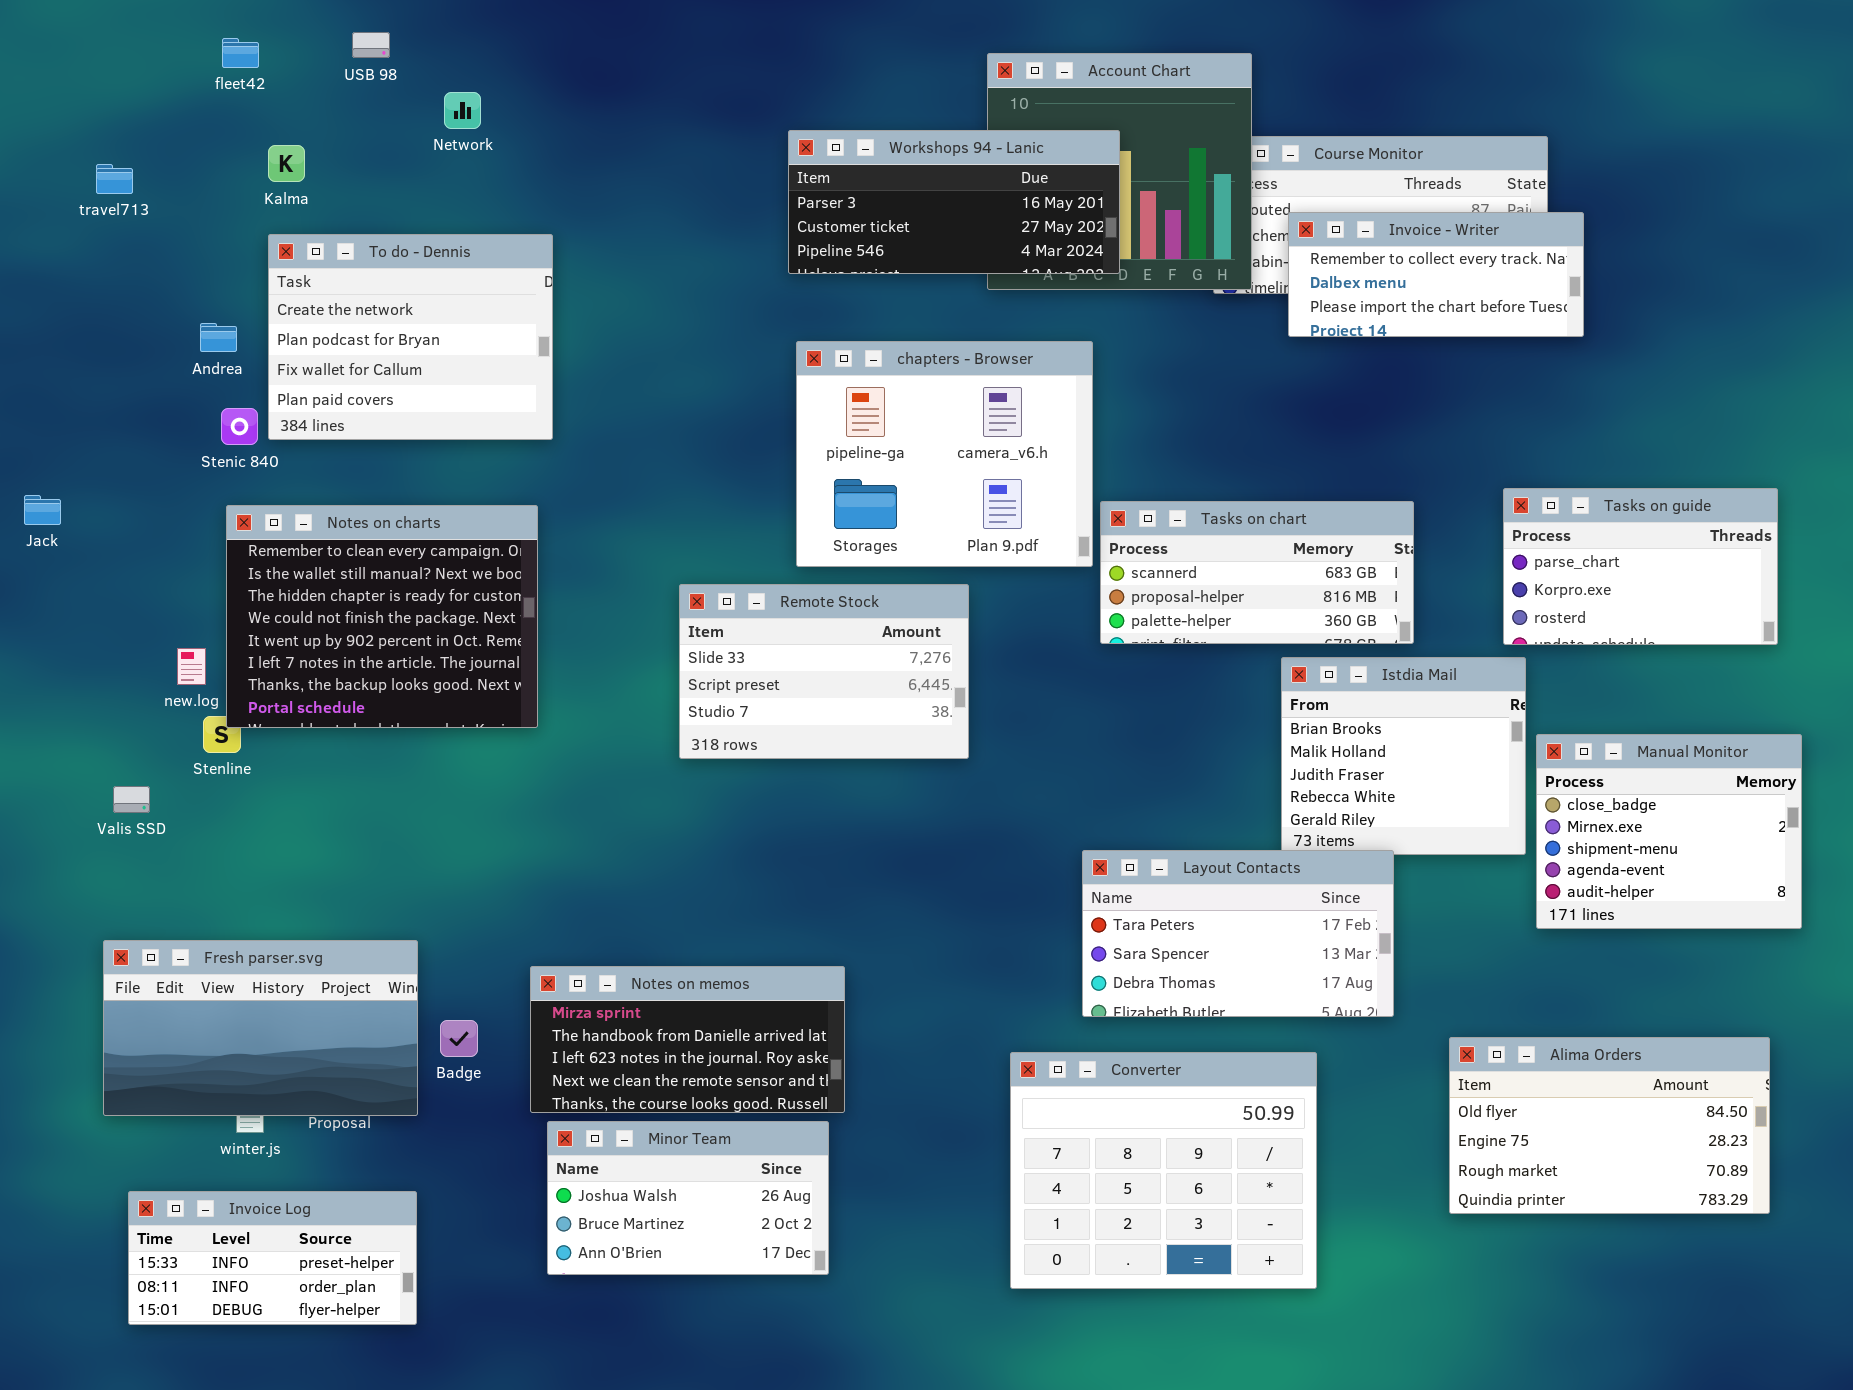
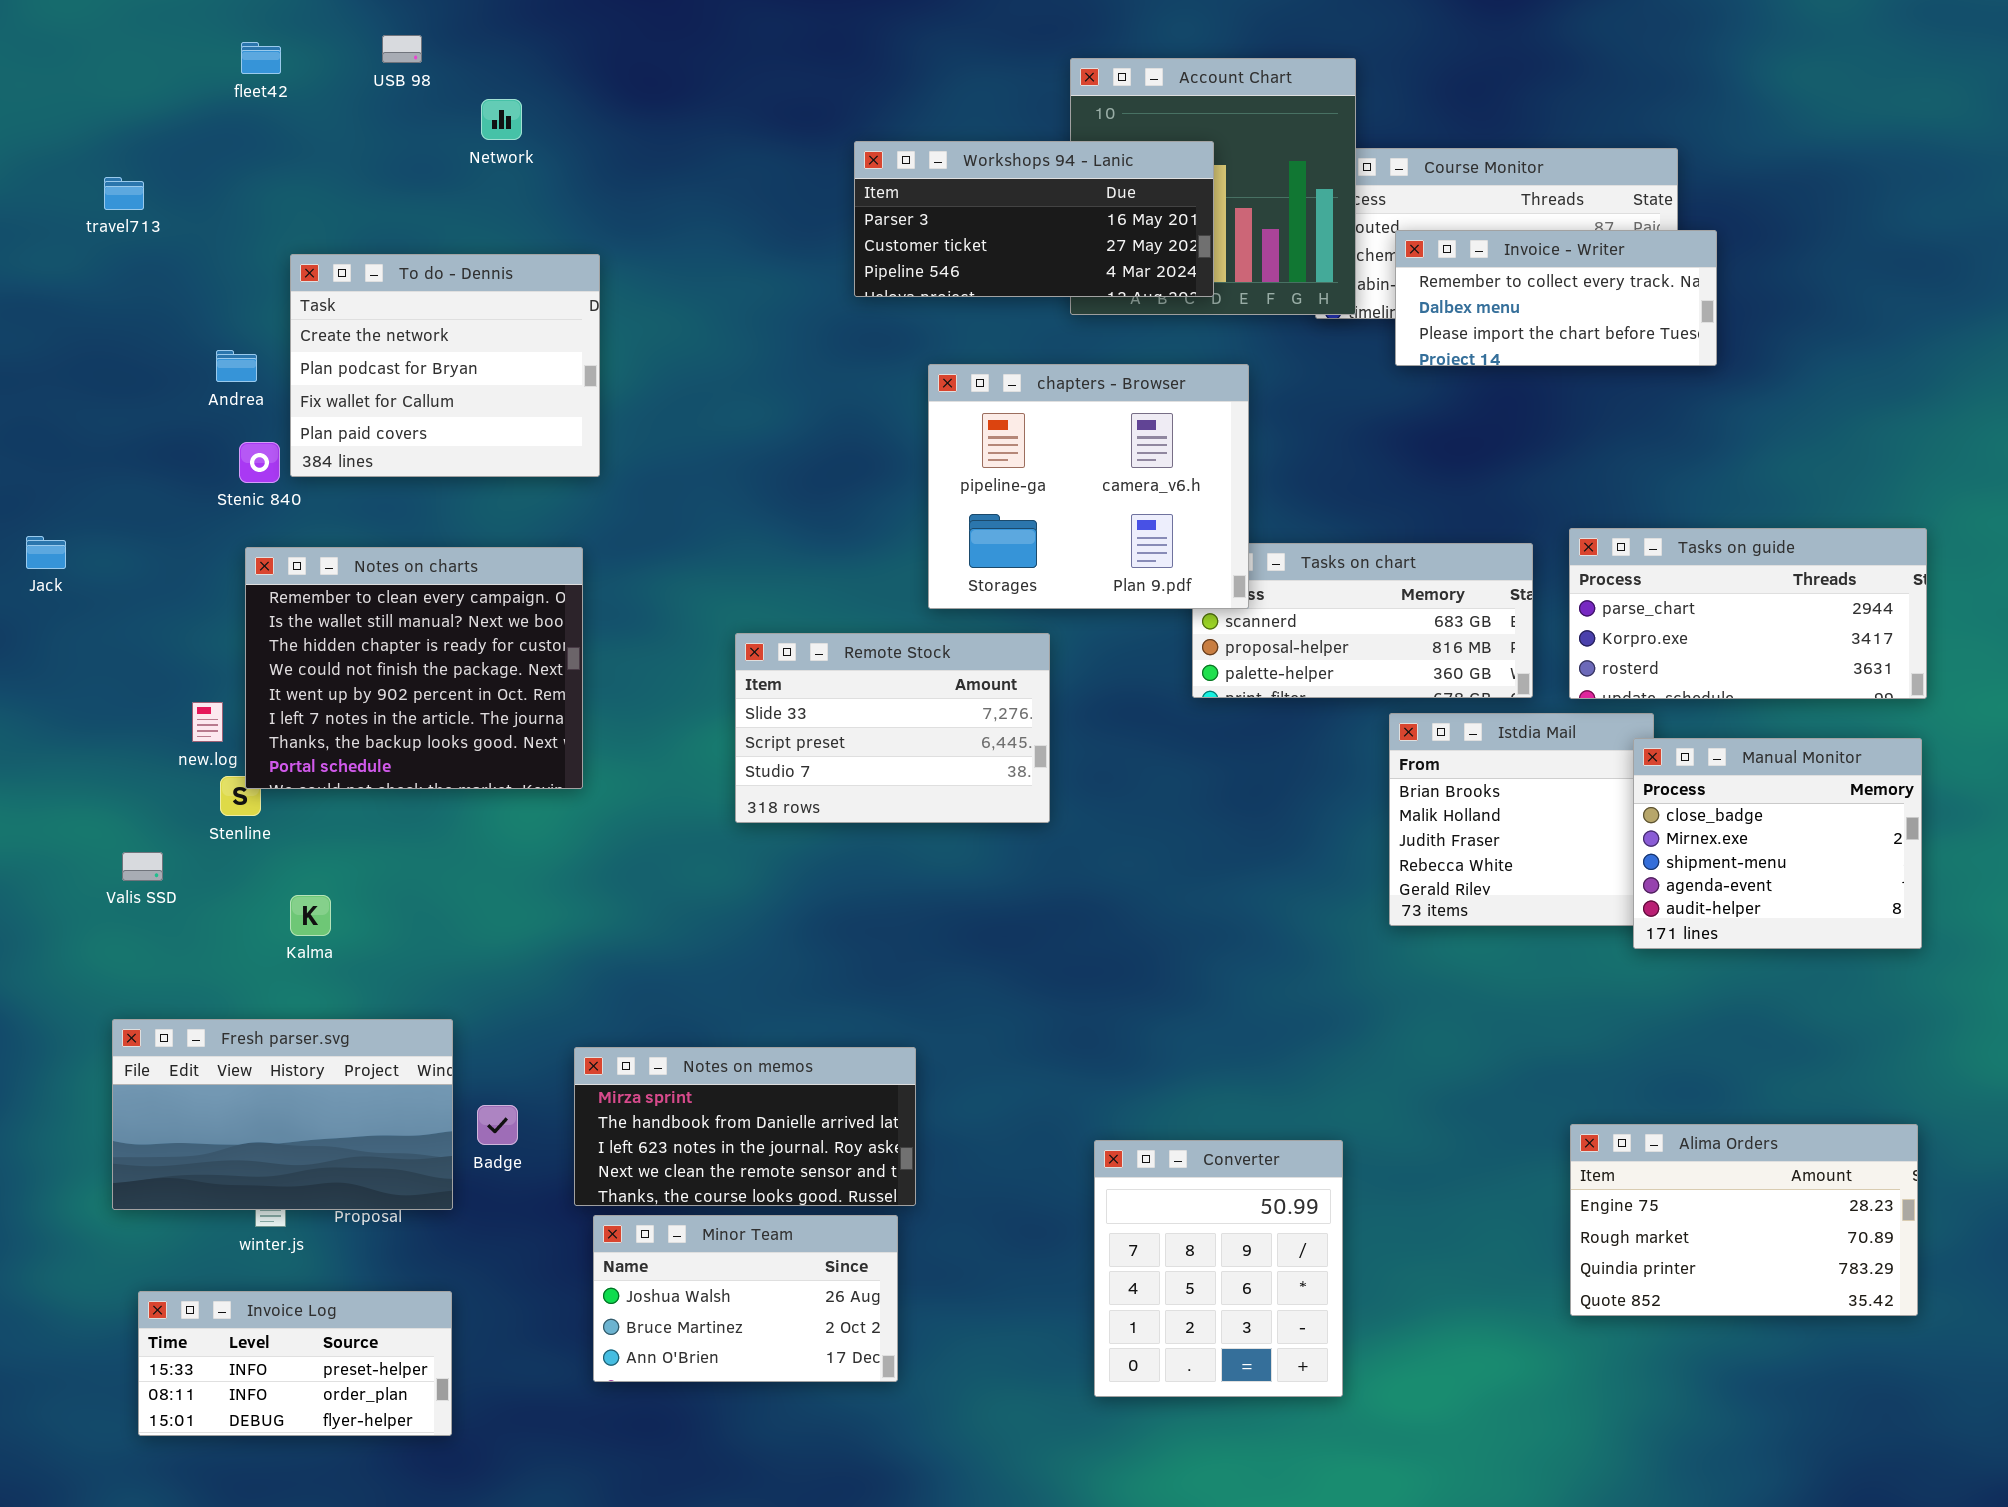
Kalma: [268,145,305,182] -> [290,895,331,936], moved
chapters - Browser: [796,341,1093,567] -> [928,364,1249,609], moved
Tasks on guide: [1503,488,1778,645] -> [1569,528,1927,699], resized
Manual Monitor: [1536,734,1802,929] -> [1633,738,1922,949], moved
Layout Contacts: [1082,850,1394,1017] -> none, closed
Alima Orders: [1449,1037,1770,1214] -> [1570,1124,1918,1316], scrolled down 1 row
Converter: [1010,1052,1317,1289] -> [1094,1140,1343,1397], resized

